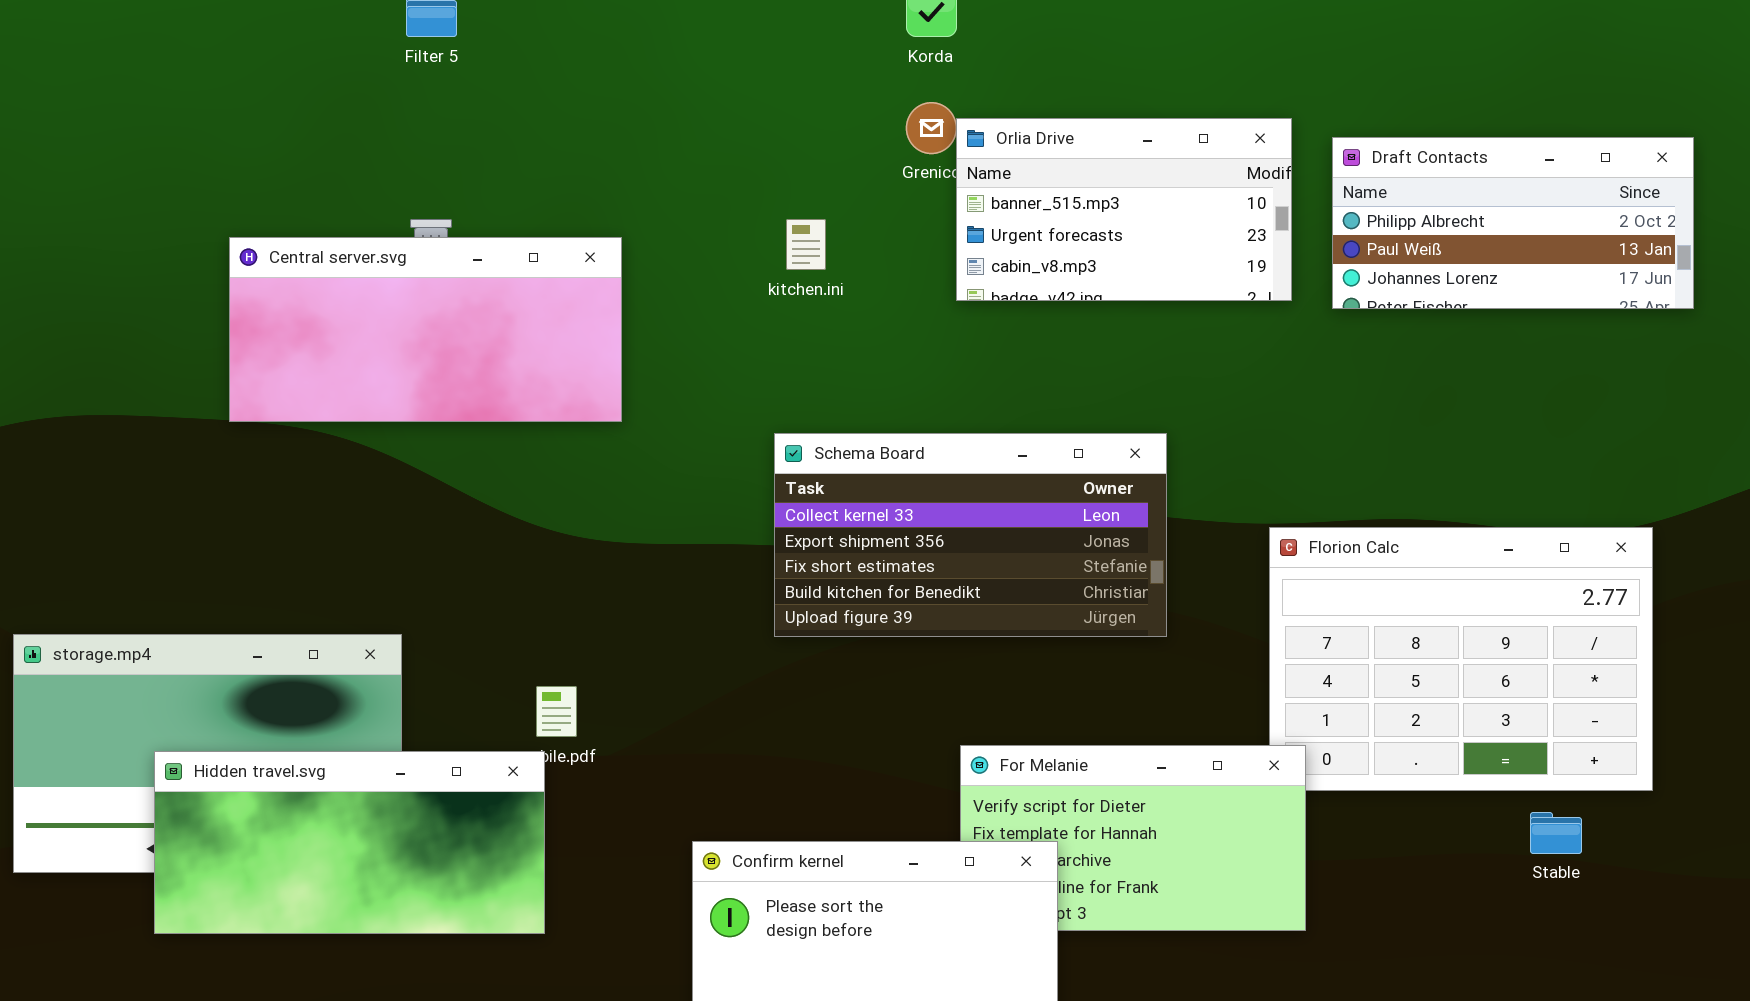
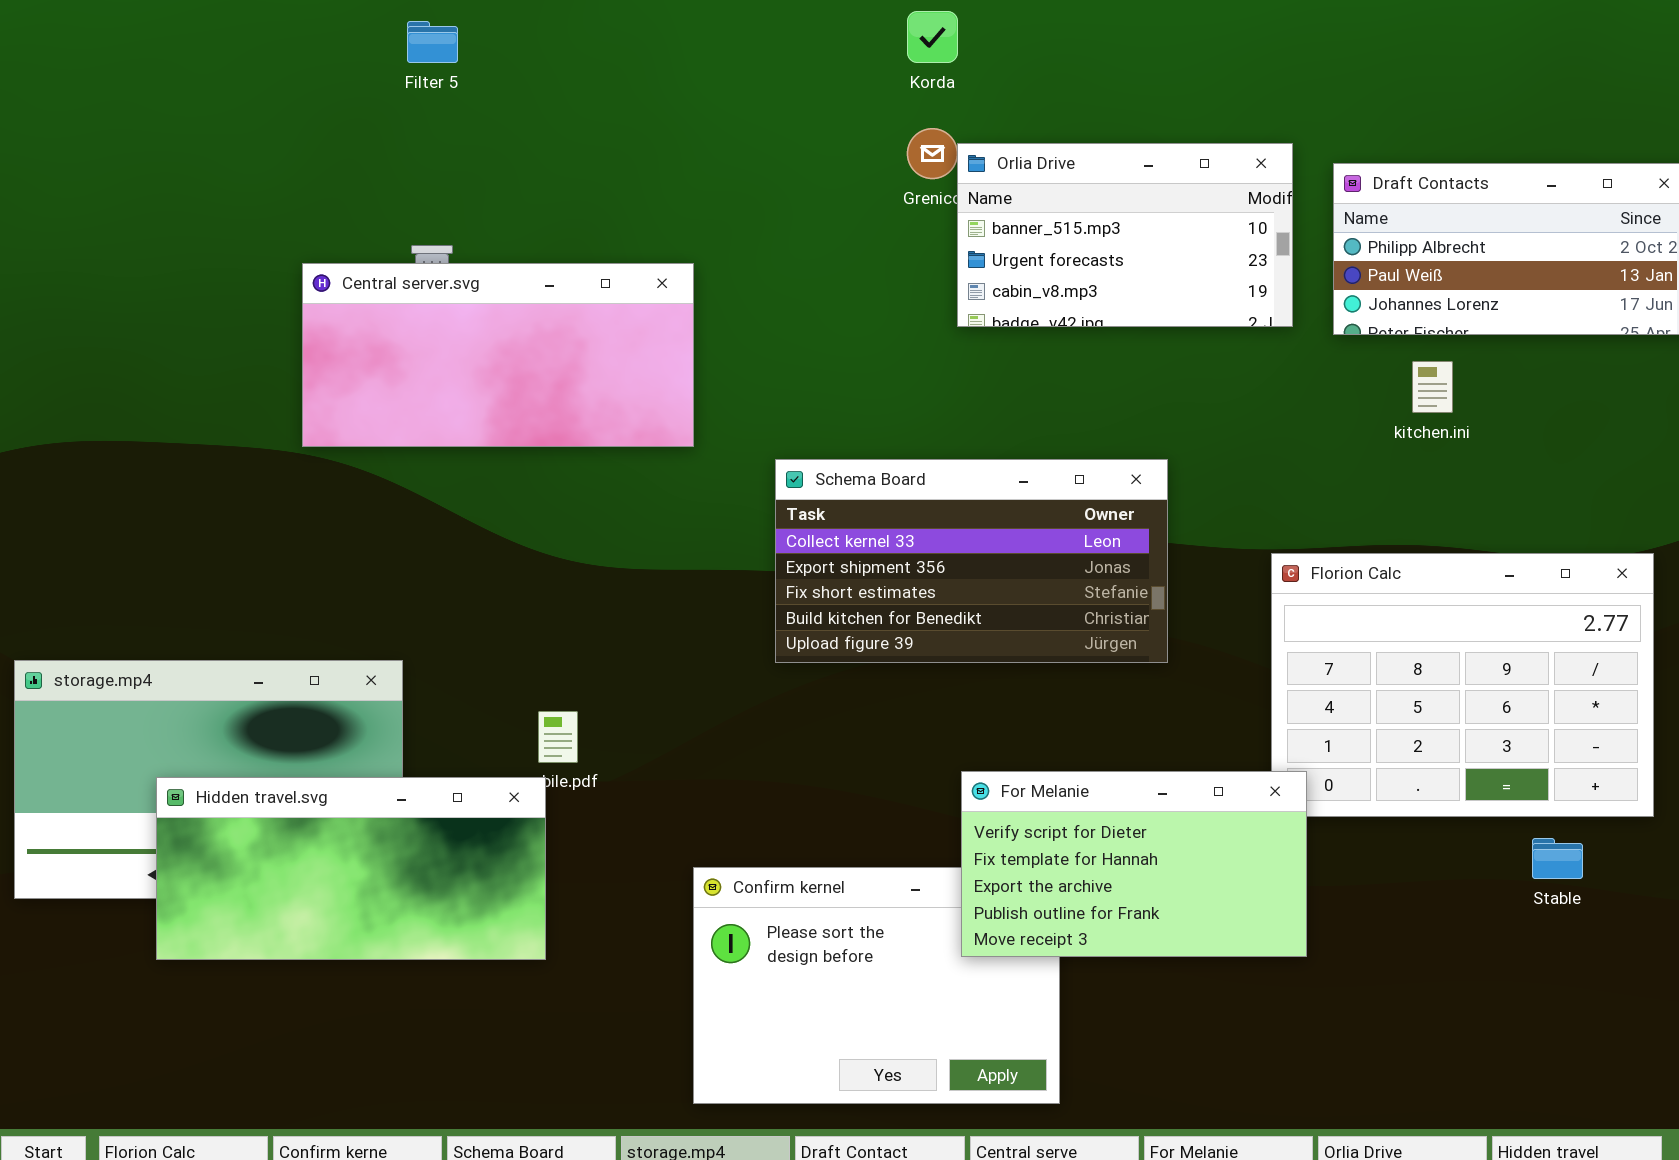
kitchen.ini: [786,219,826,270] -> [1412,361,1453,413], moved
Central server.svg: [229,237,622,422] -> [302,263,694,447], moved
For Melanie: [960,745,1306,931] -> [961,771,1307,957], raised

